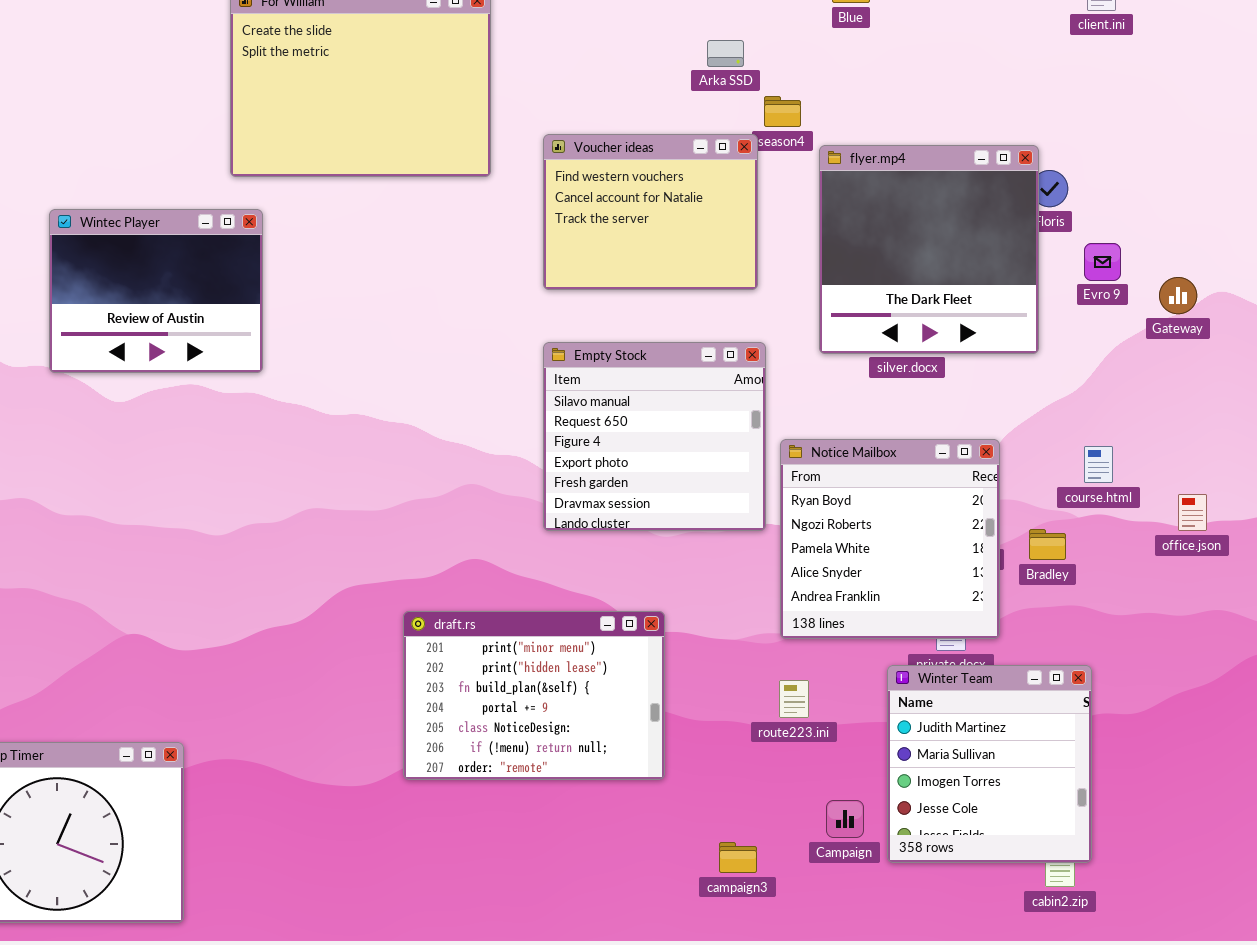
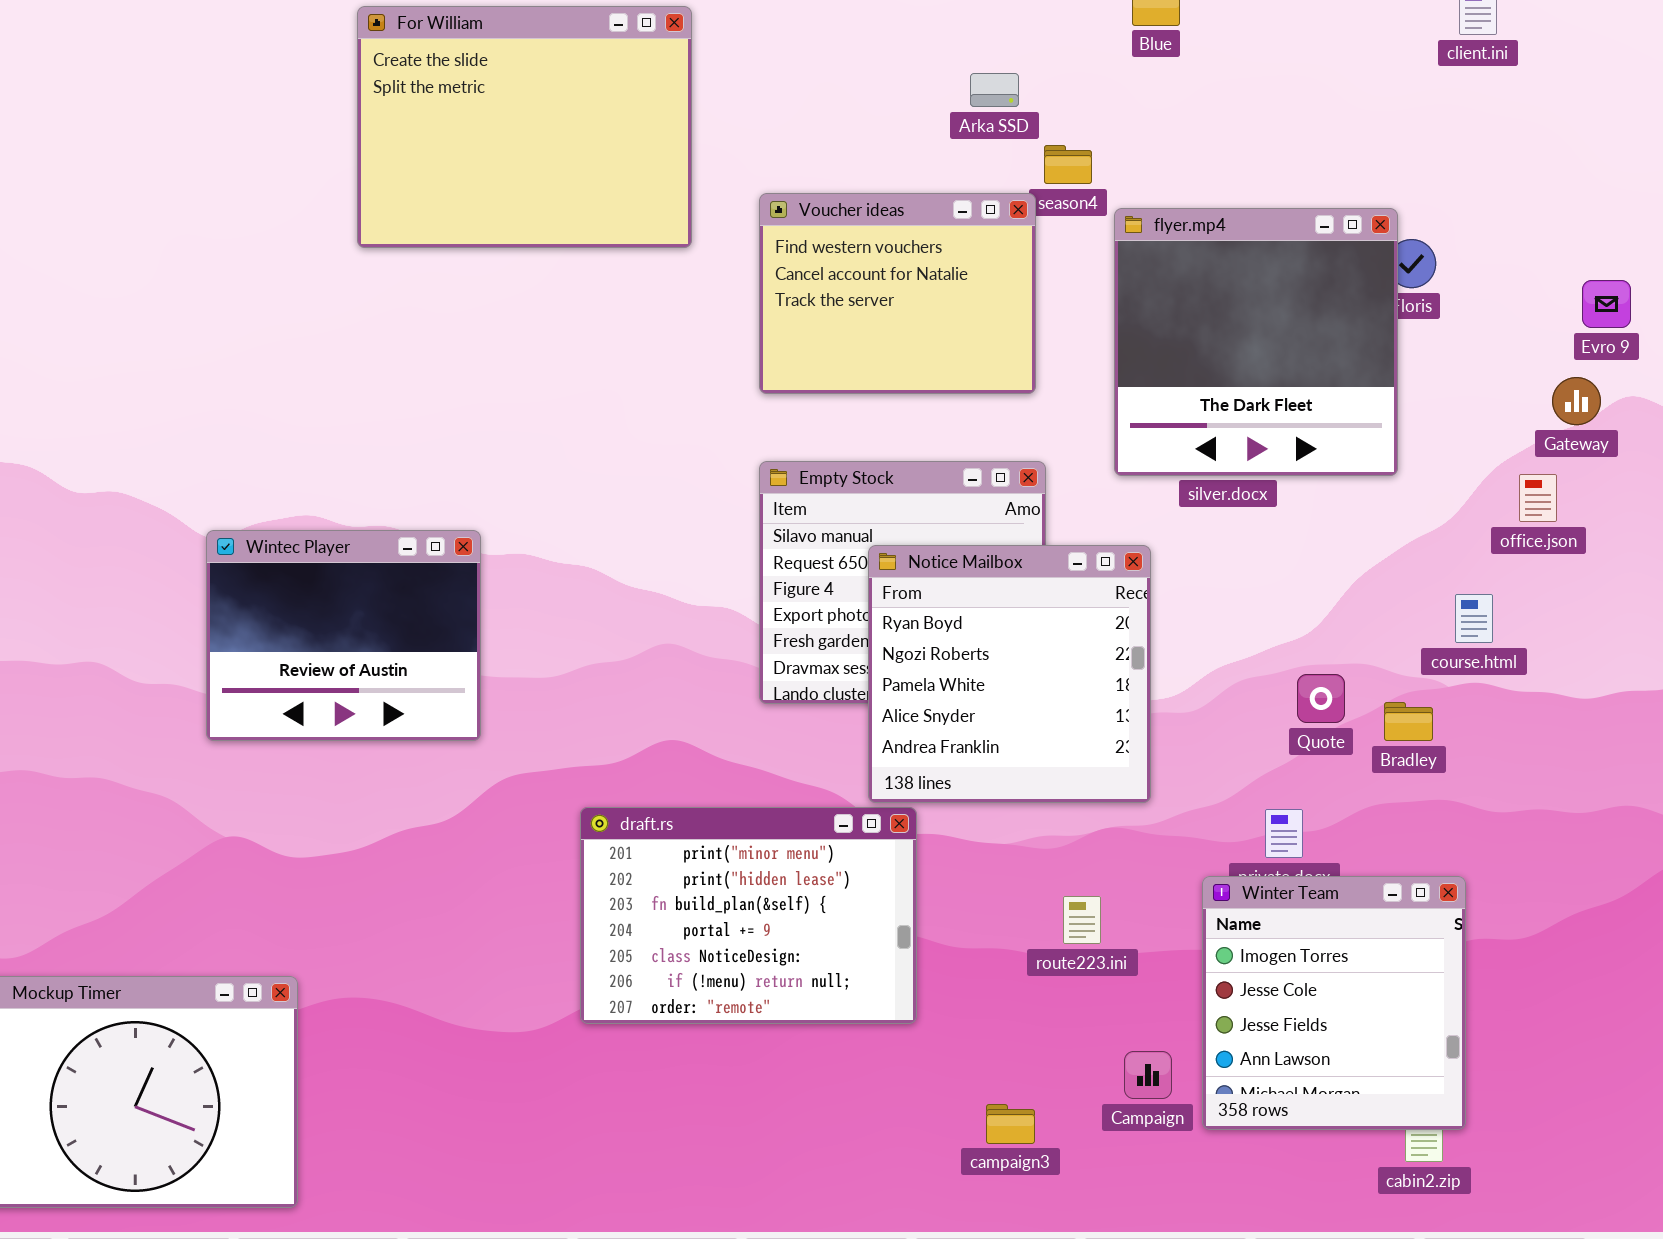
Wintec Player: [49,209,263,373] -> [206,530,481,741], moved
Evro 9: [1084,243,1121,281] -> [1582,280,1631,328], moved
Notice Mailbox: [780,439,1000,639] -> [868,545,1151,803], moved
office.json: [1178,494,1207,531] -> [1519,474,1557,522], moved
Winter Team: [887,665,1092,863] -> [1202,876,1466,1130], scrolled down 2 rows

